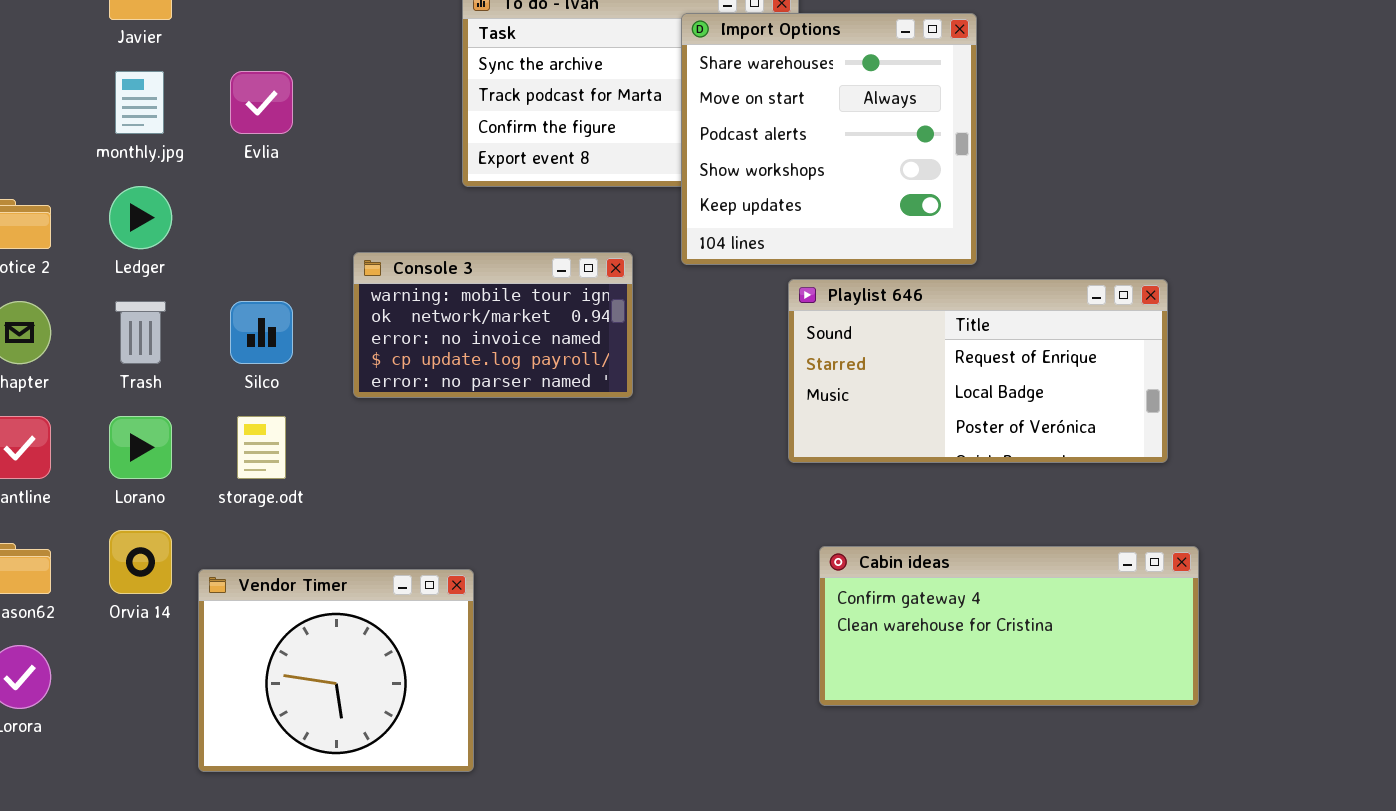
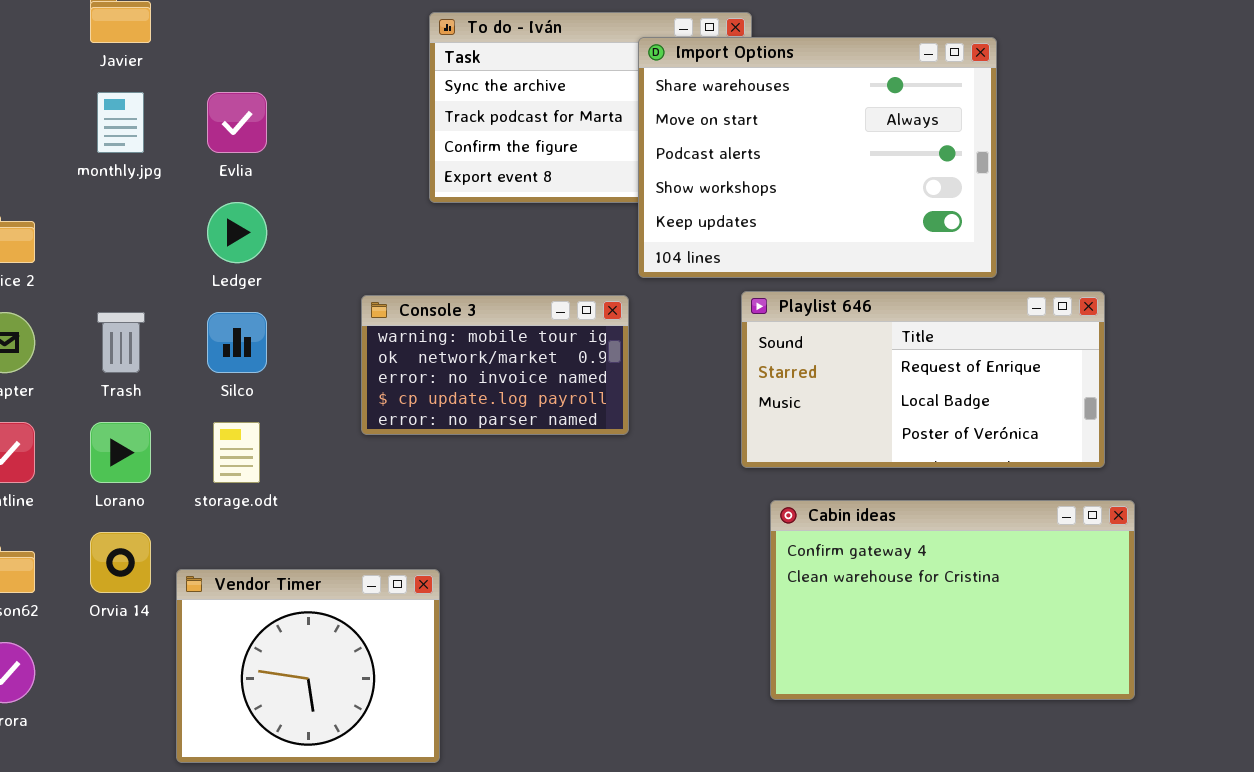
Import Options: [681,13,977,265] -> [638,37,997,278], resized
Ledger: [109,186,172,249] -> [207,202,267,263], moved
Console 3: [353,252,633,398] -> [361,295,629,435], moved
Cabin ideas: [819,546,1199,706] -> [770,500,1135,700], resized

